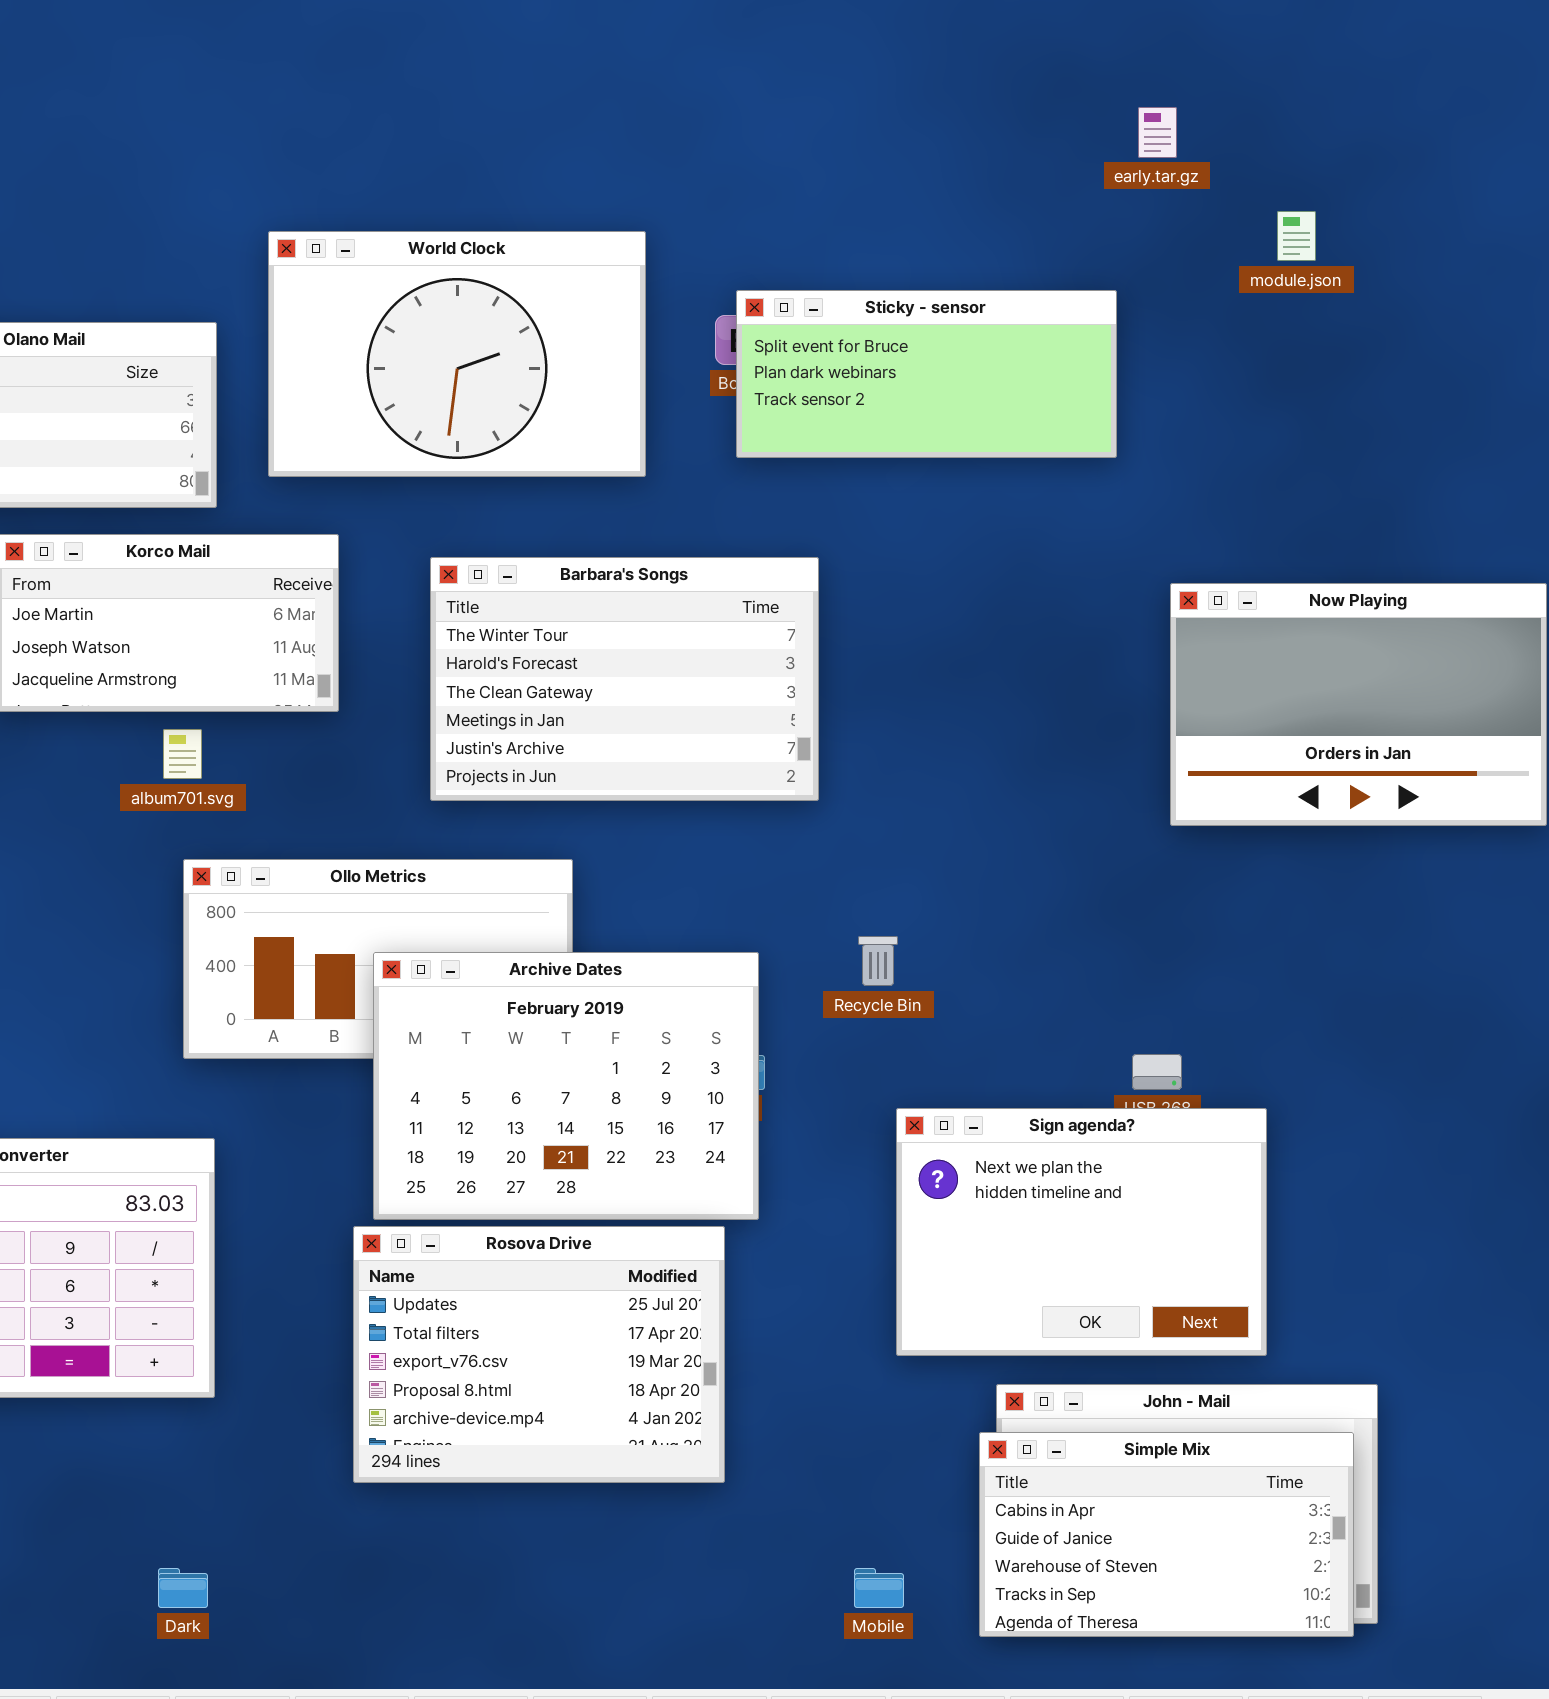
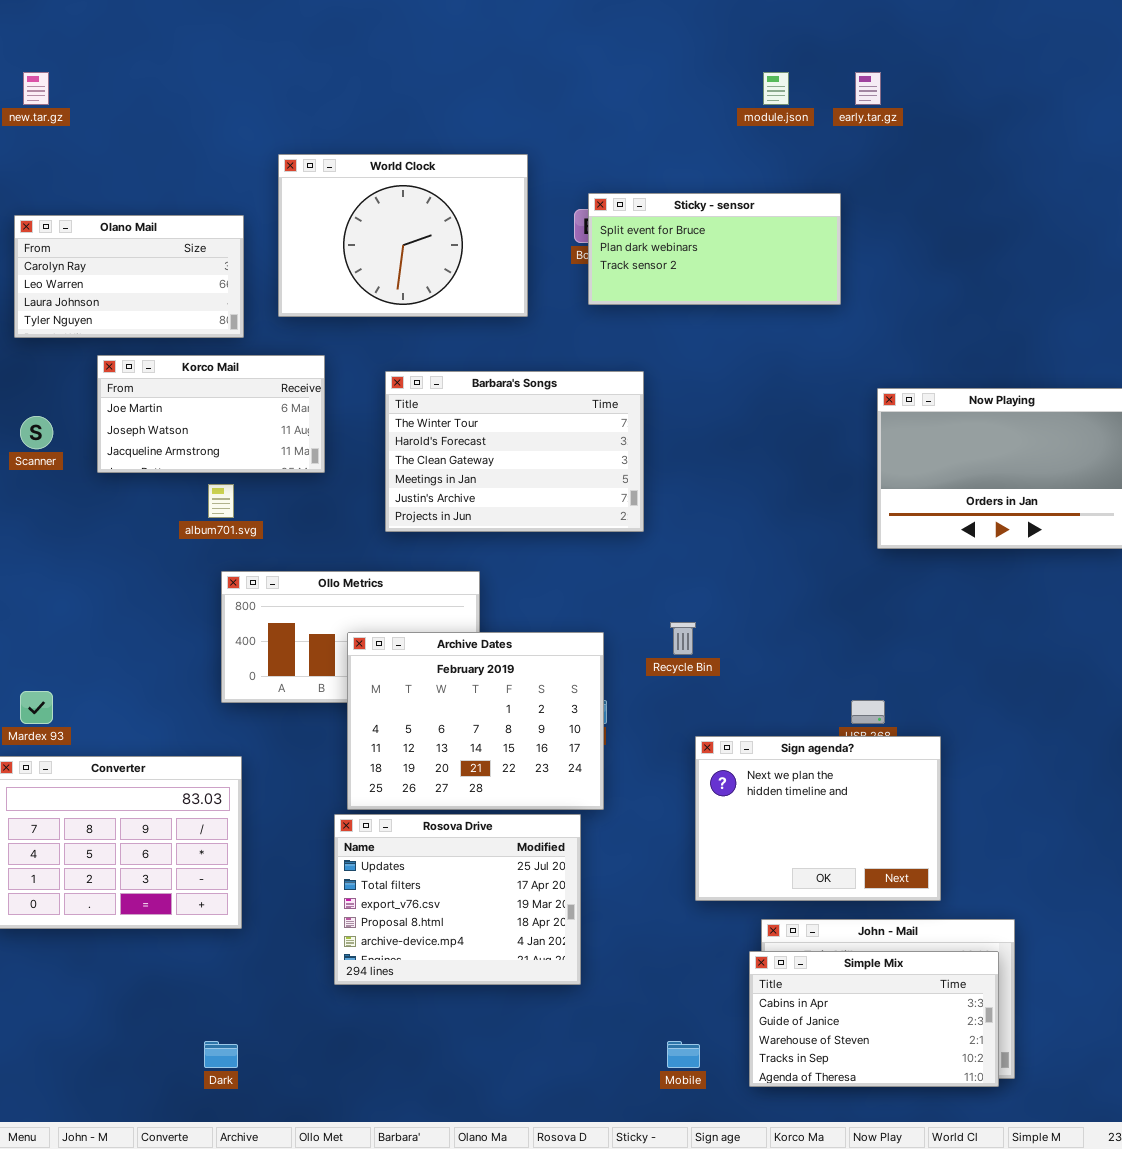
module.json: [1277,211,1316,261] -> [763,72,789,105], moved

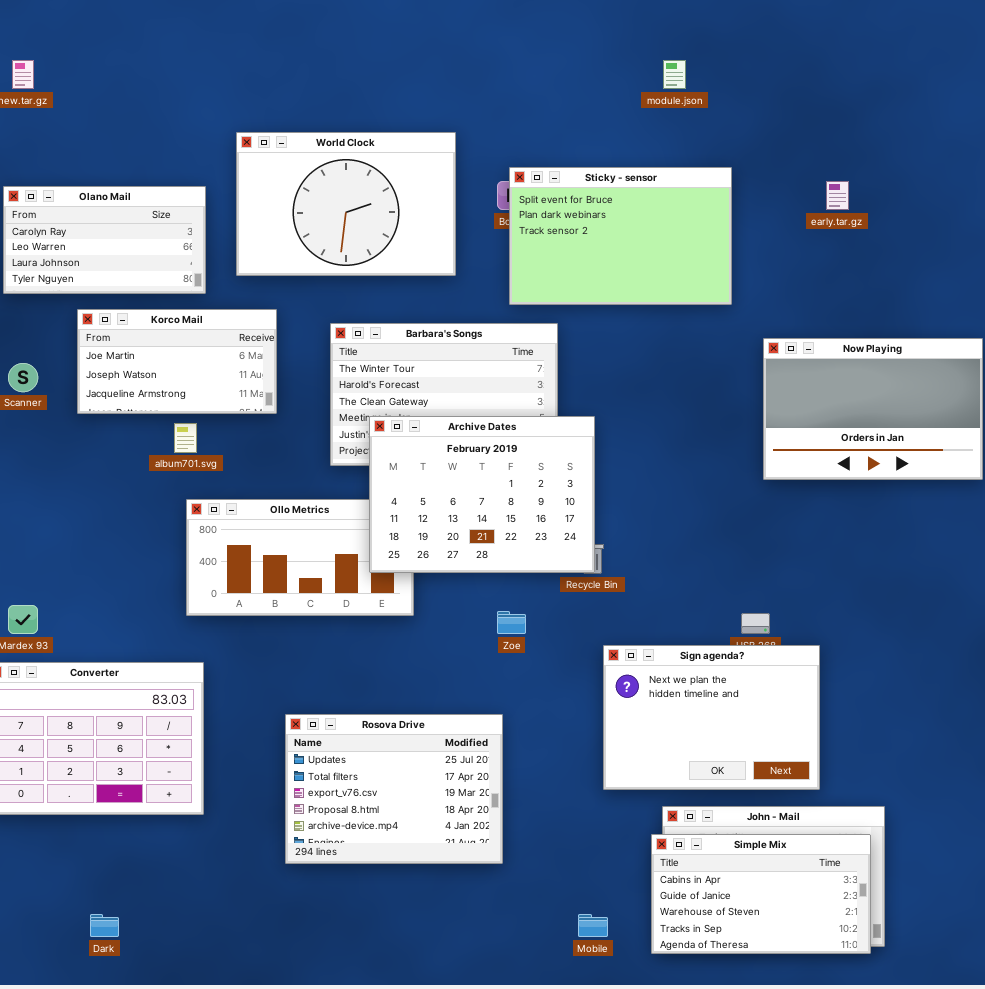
early.tar.gz: [855,72,881,105] -> [826,181,849,210], moved
Sticky - sensor: [588,193,841,305] -> [509,167,732,305], resized
Archive Dates: [347,632,604,810] -> [369,416,595,573], moved
Dark: [204,1041,238,1068] -> [90,914,119,937], moved

